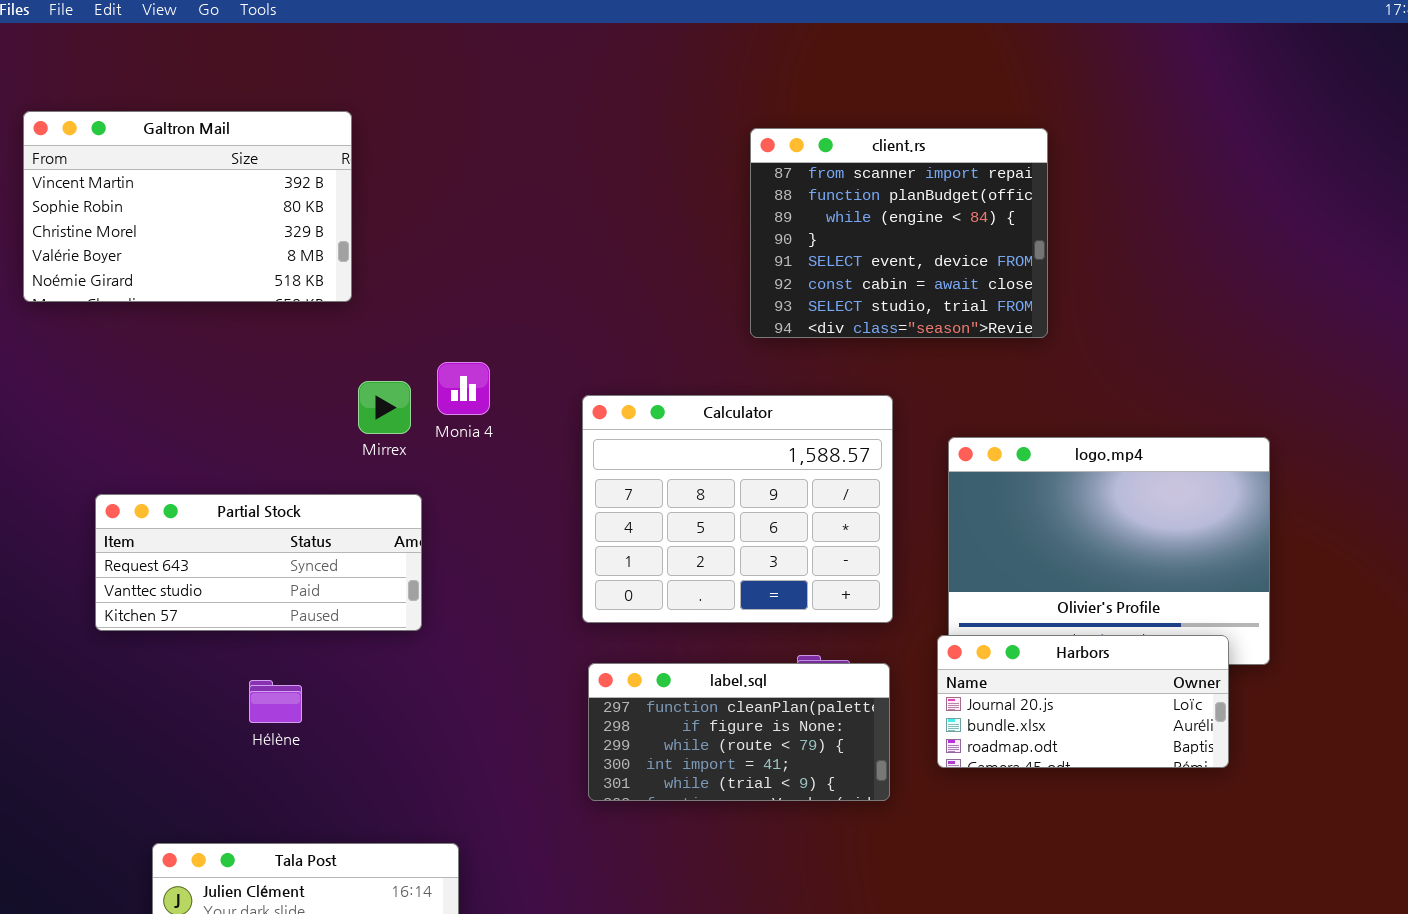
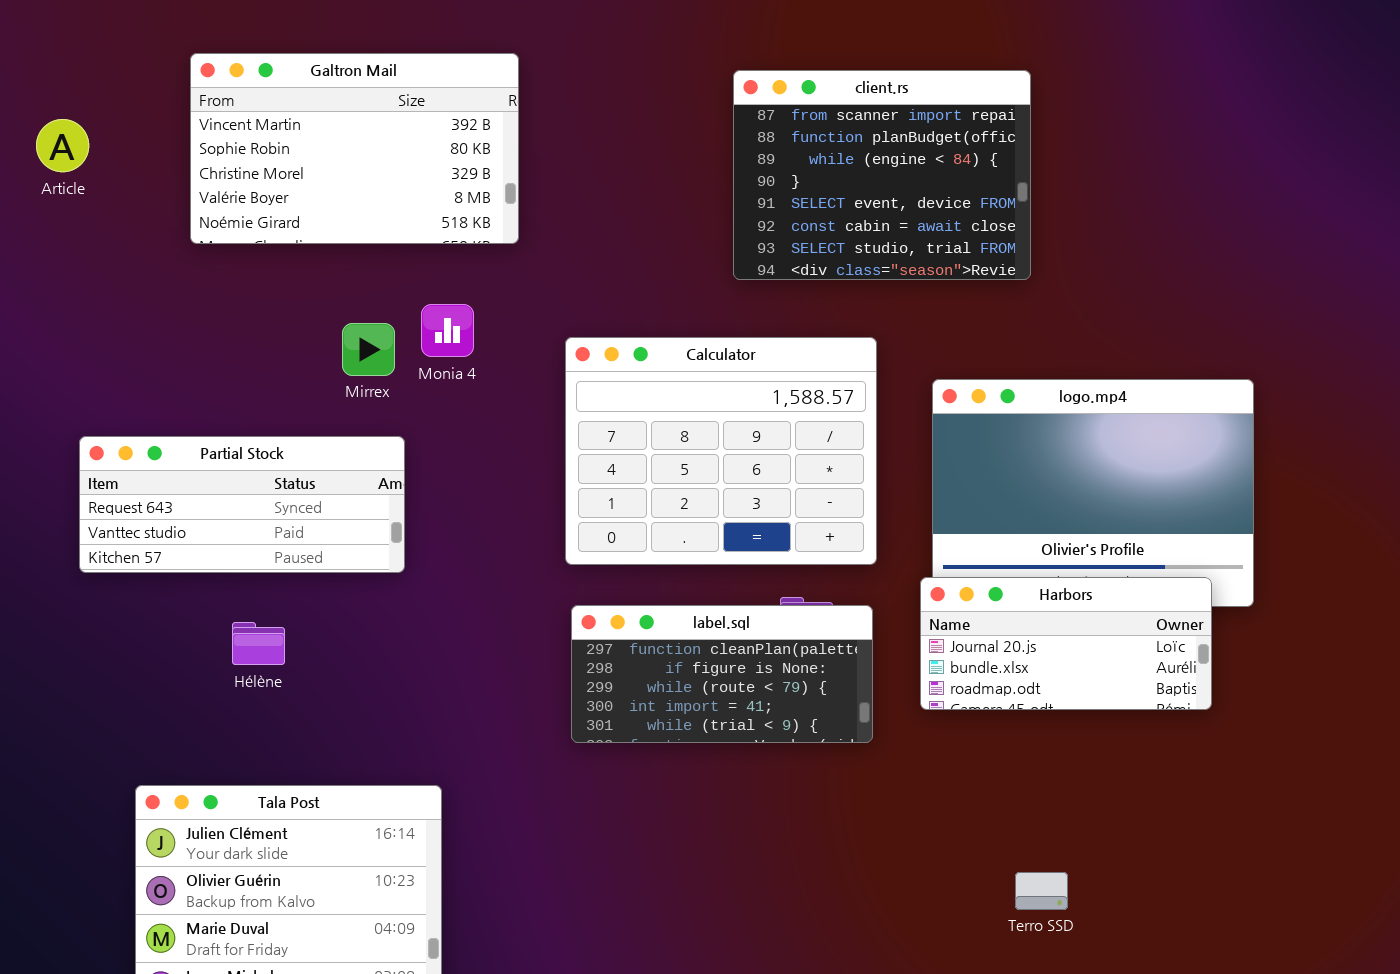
Galtron Mail: [23,111,352,302] -> [190,53,519,244], moved

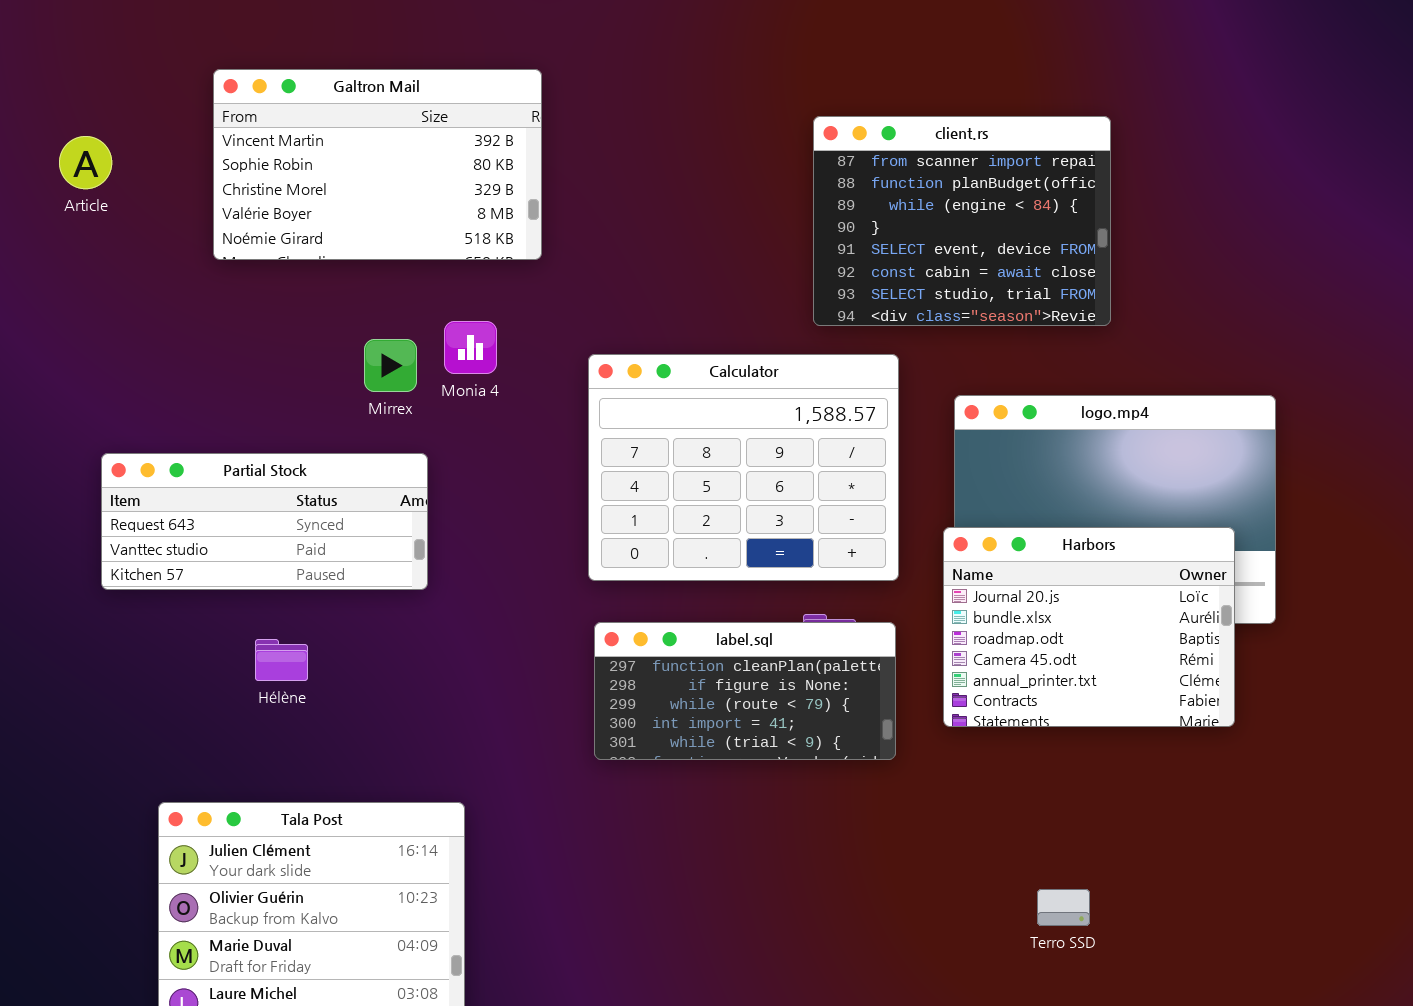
client.rs: [733,70,1031,280] -> [813,116,1111,326], moved
Harbors: [920,577,1212,710] -> [943,527,1235,727], resized

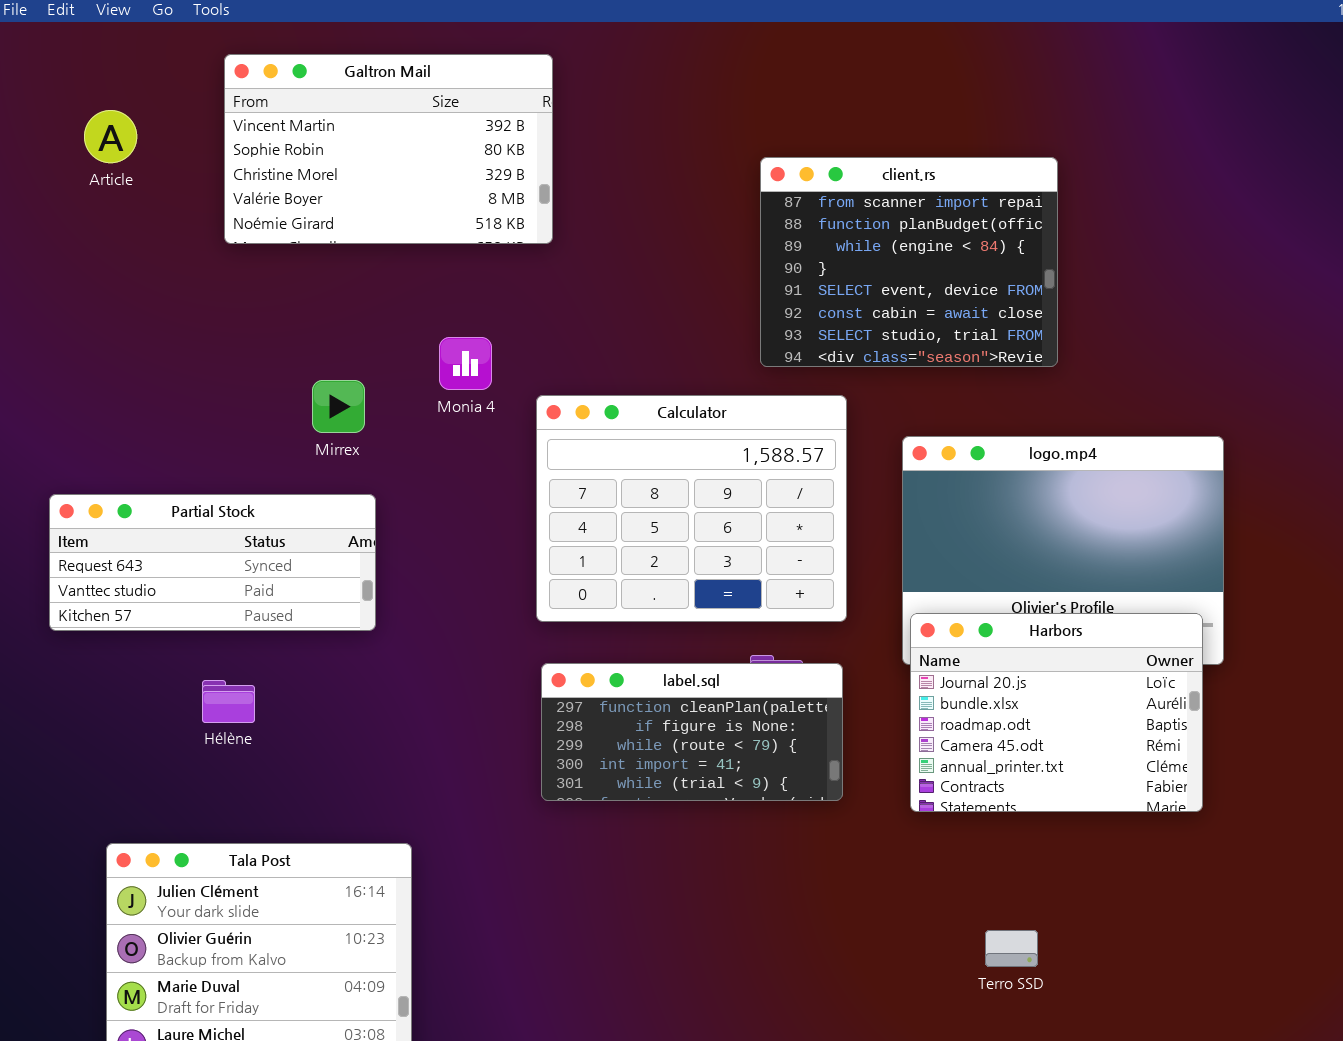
Galtron Mail: [213,69,542,260] -> [224,54,553,244], moved
Article: [59,136,112,189] -> [84,110,137,163], moved
Monia 4: [444,321,497,374] -> [439,337,492,390], moved
Harbors: [943,527,1235,727] -> [910,613,1203,812], moved

